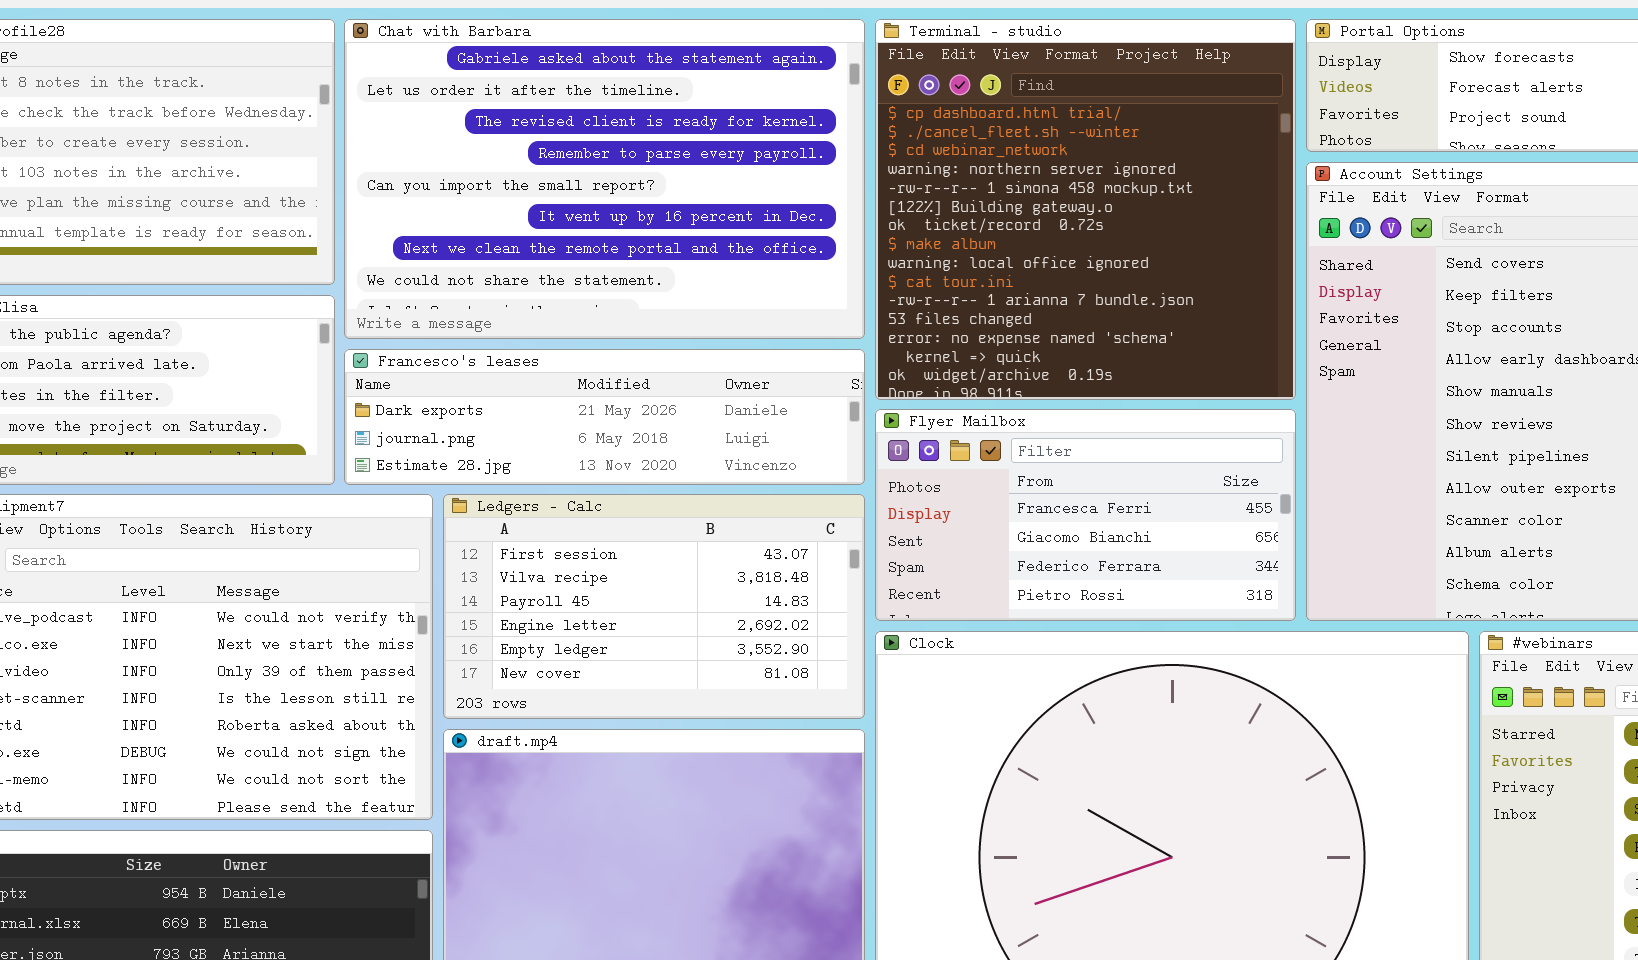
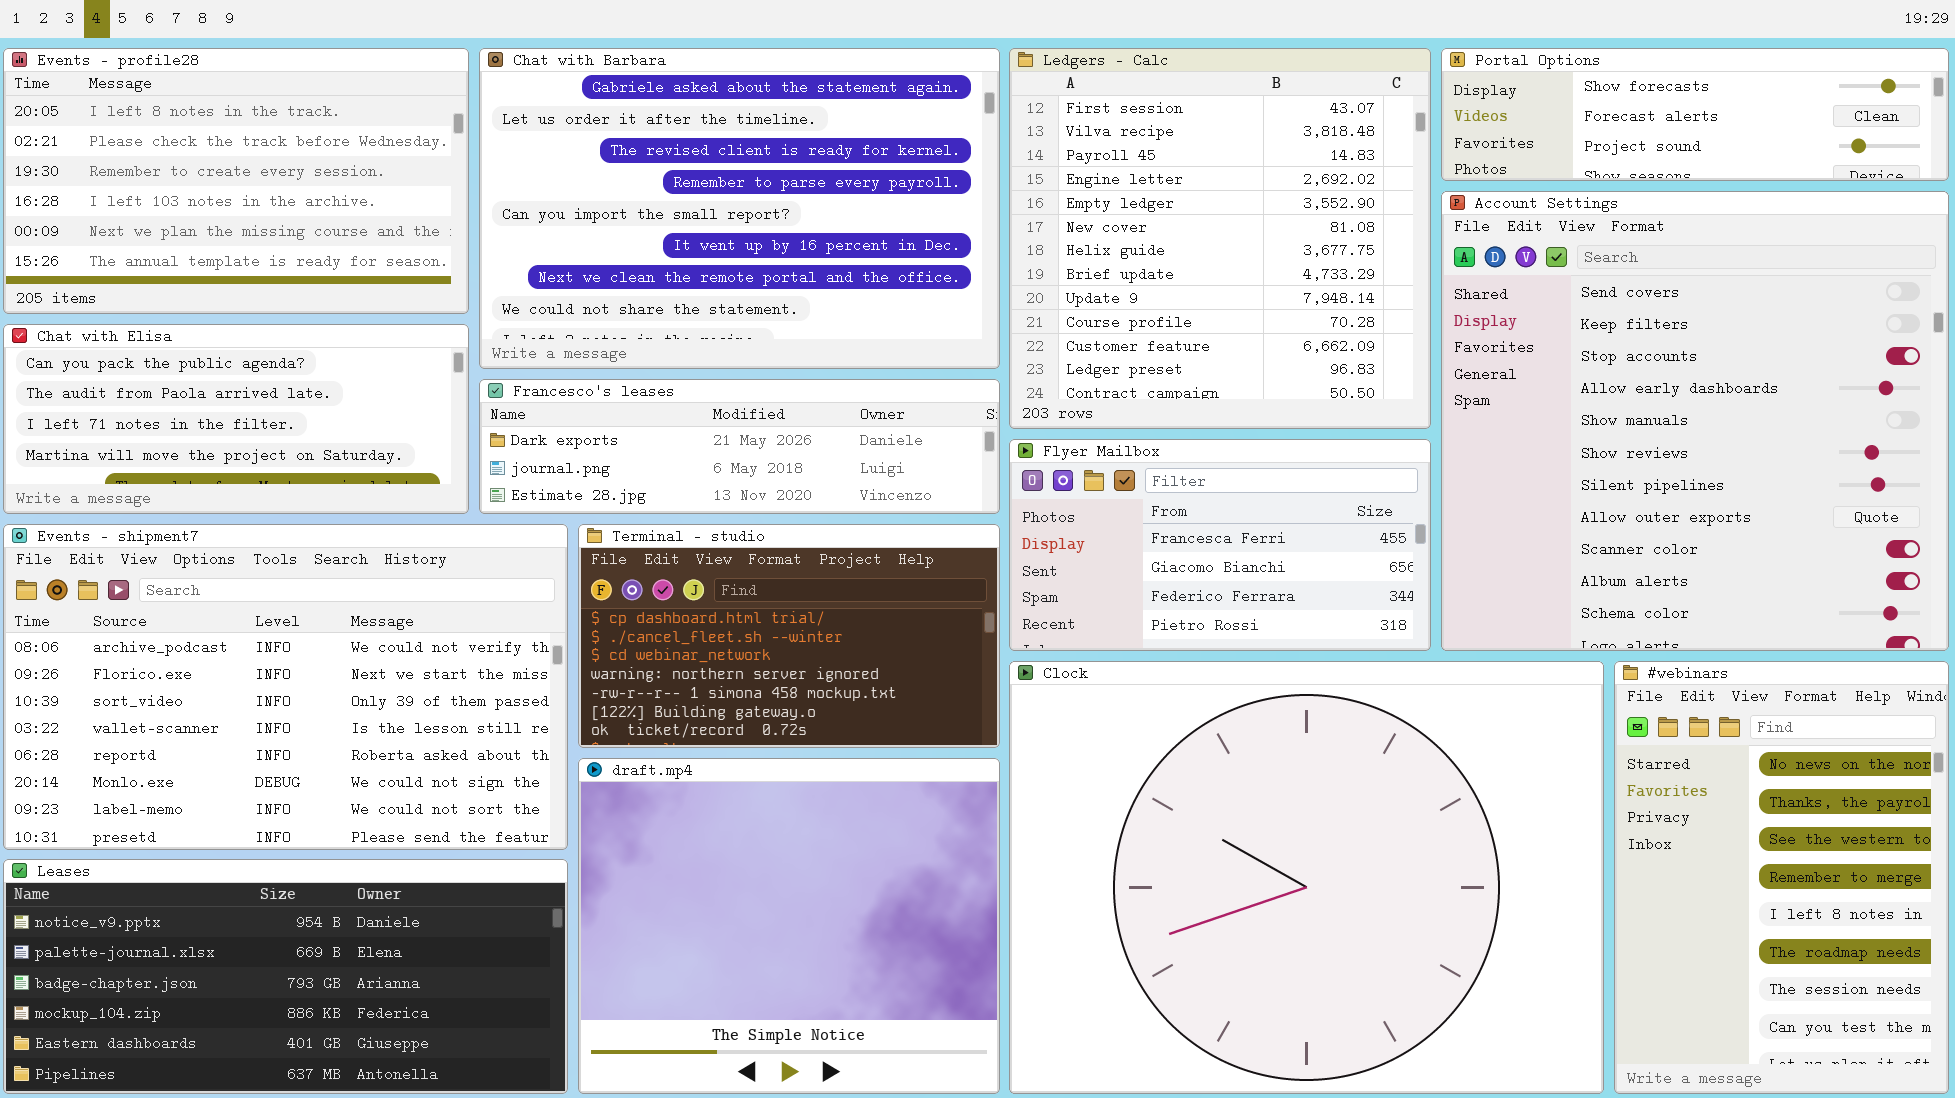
Terminal - studio: [875,19,1296,400] -> [578,524,1000,748], moved, resized
Ledgers - Calc: [443,494,865,719] -> [1009,48,1431,429], moved, resized

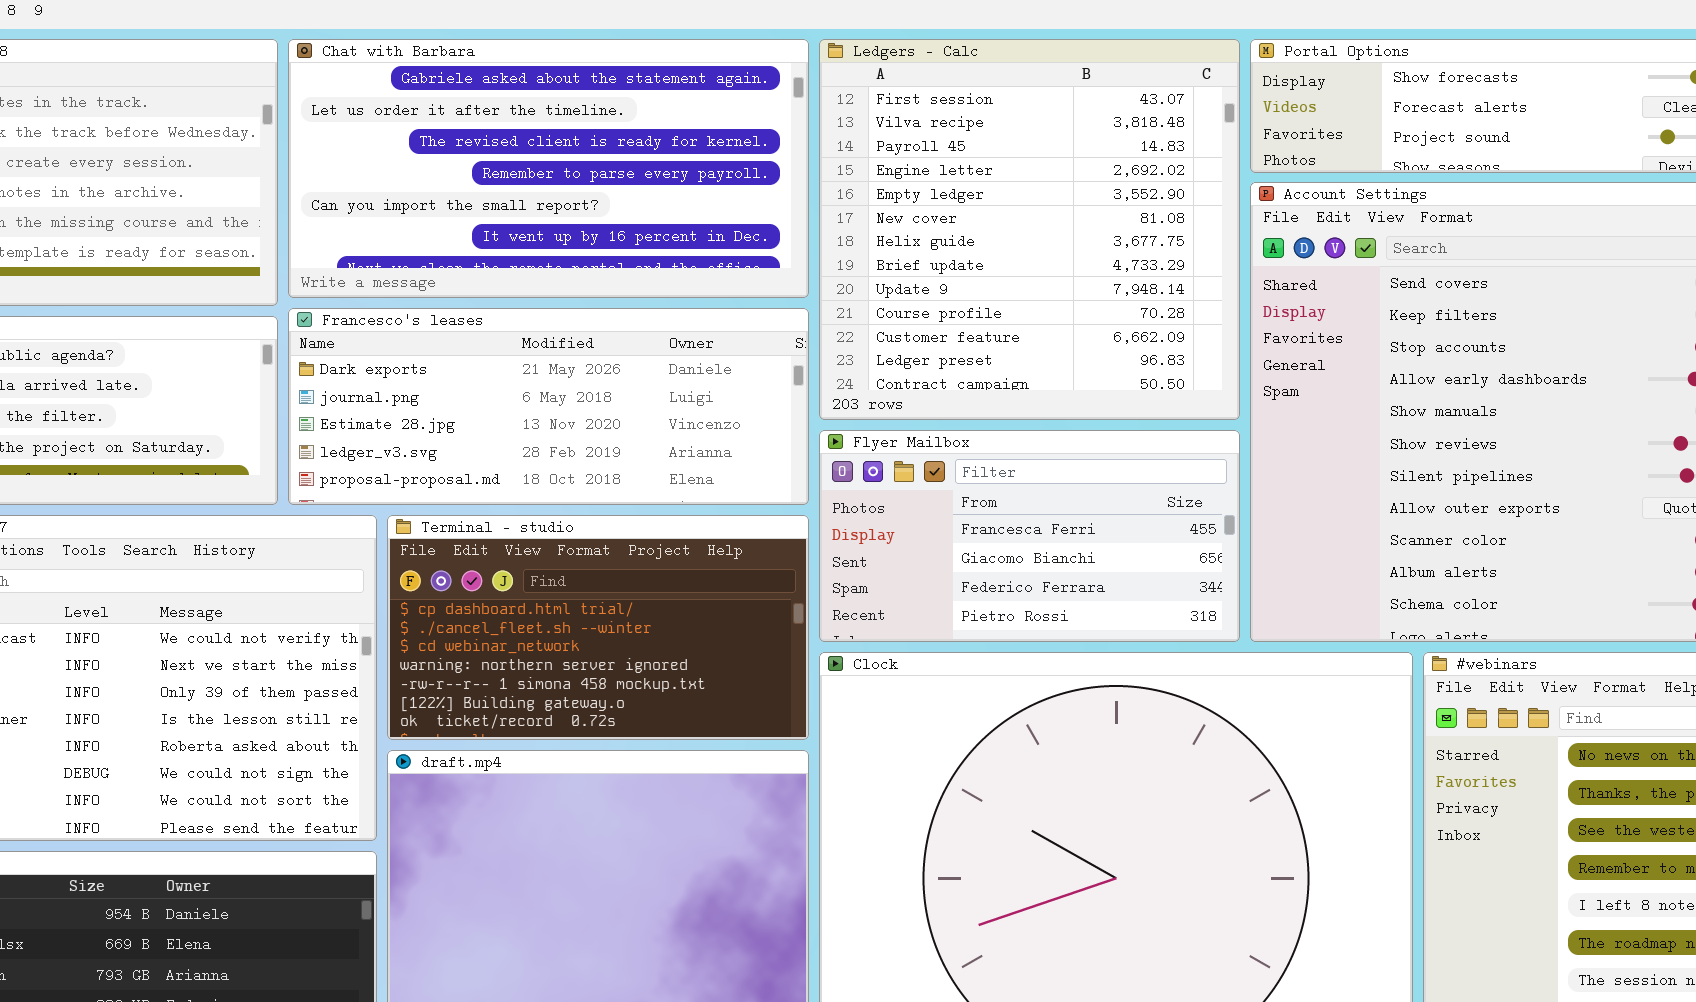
Chat with Barbara: [479,48,1000,369] -> [288,39,809,298], resized
Francesco's leases: [479,379,1000,514] -> [288,308,809,505], resized

